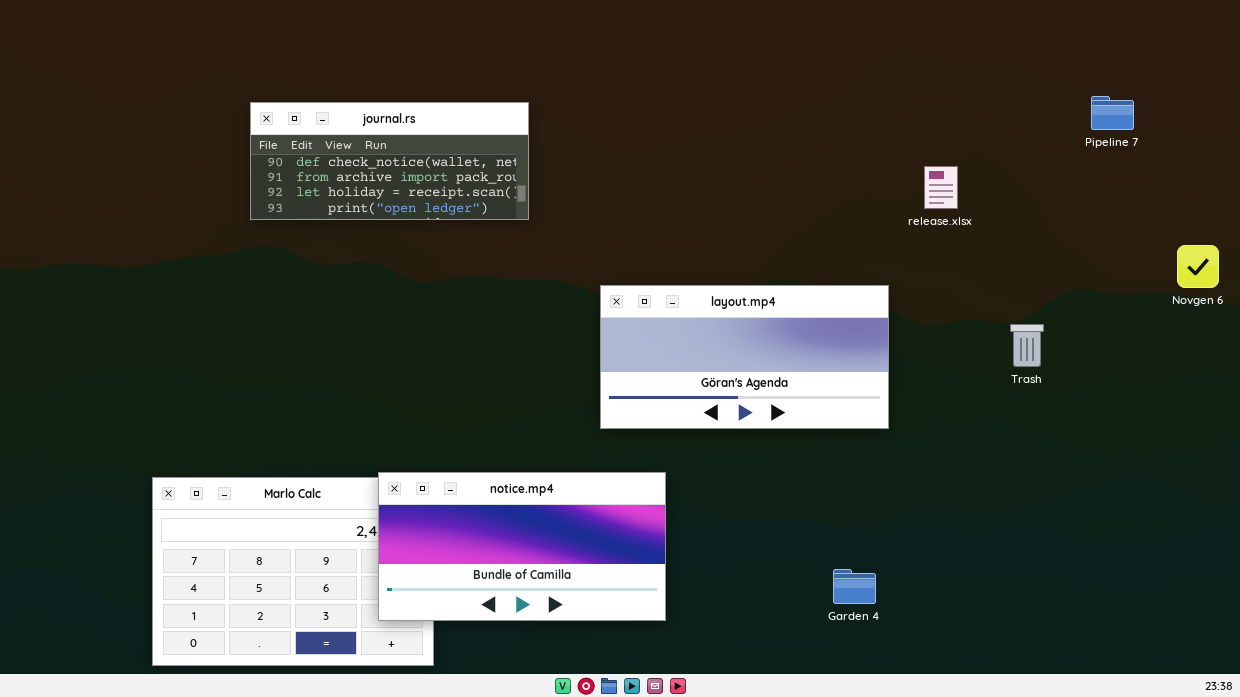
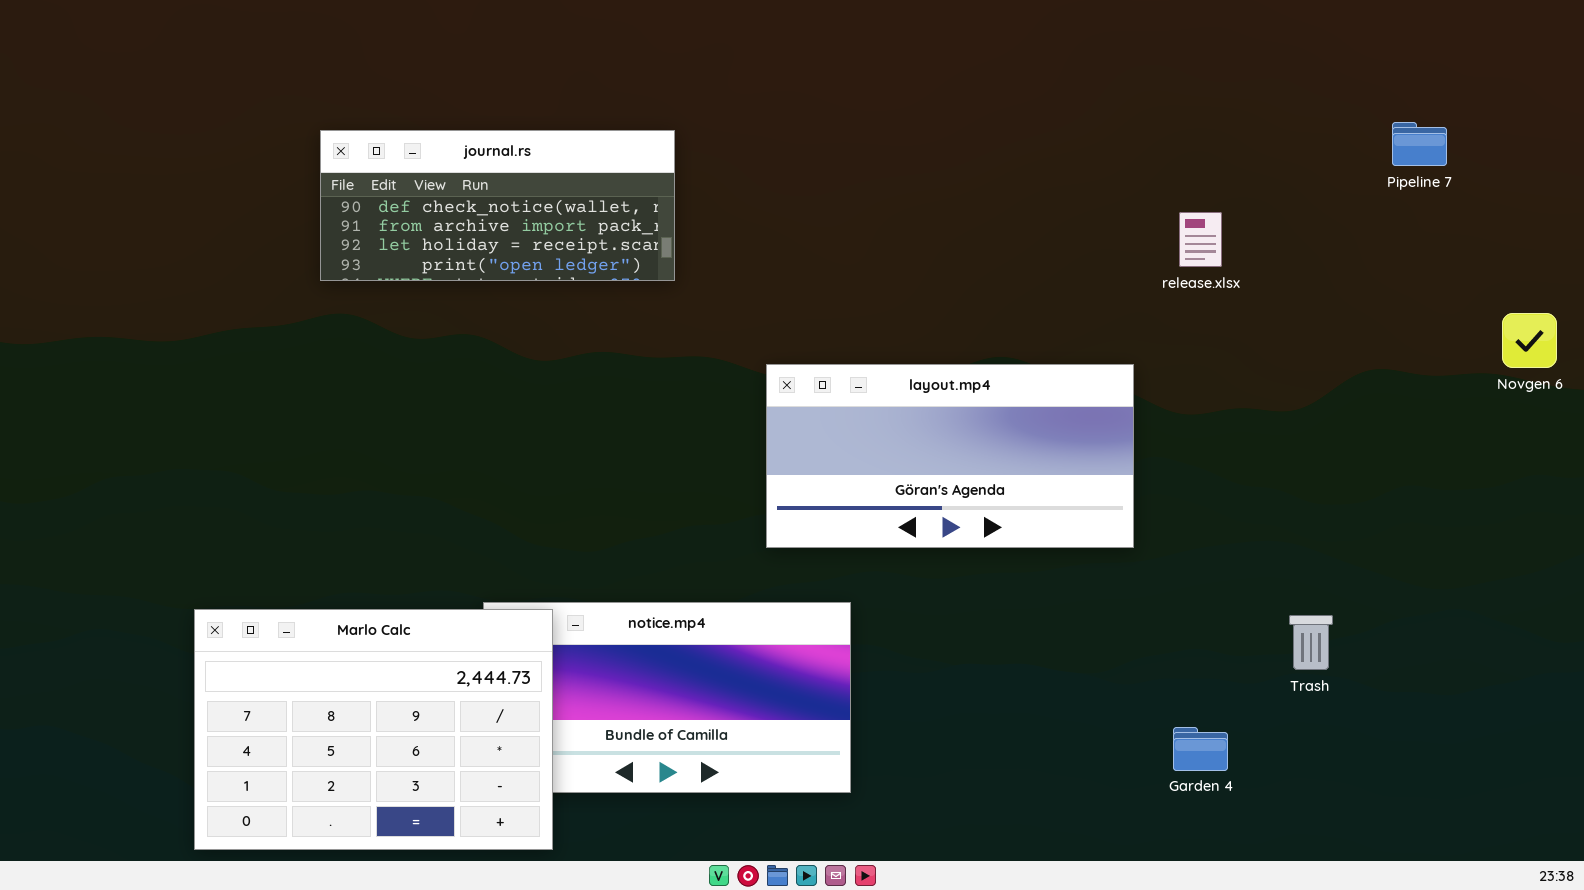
Trash: [1010,324,1044,367] -> [1289,615,1333,670], moved
Marlo Calc: [152,477,434,666] -> [194,609,553,850], raised
Garden 4: [833,569,876,604] -> [1173,727,1228,771], moved

